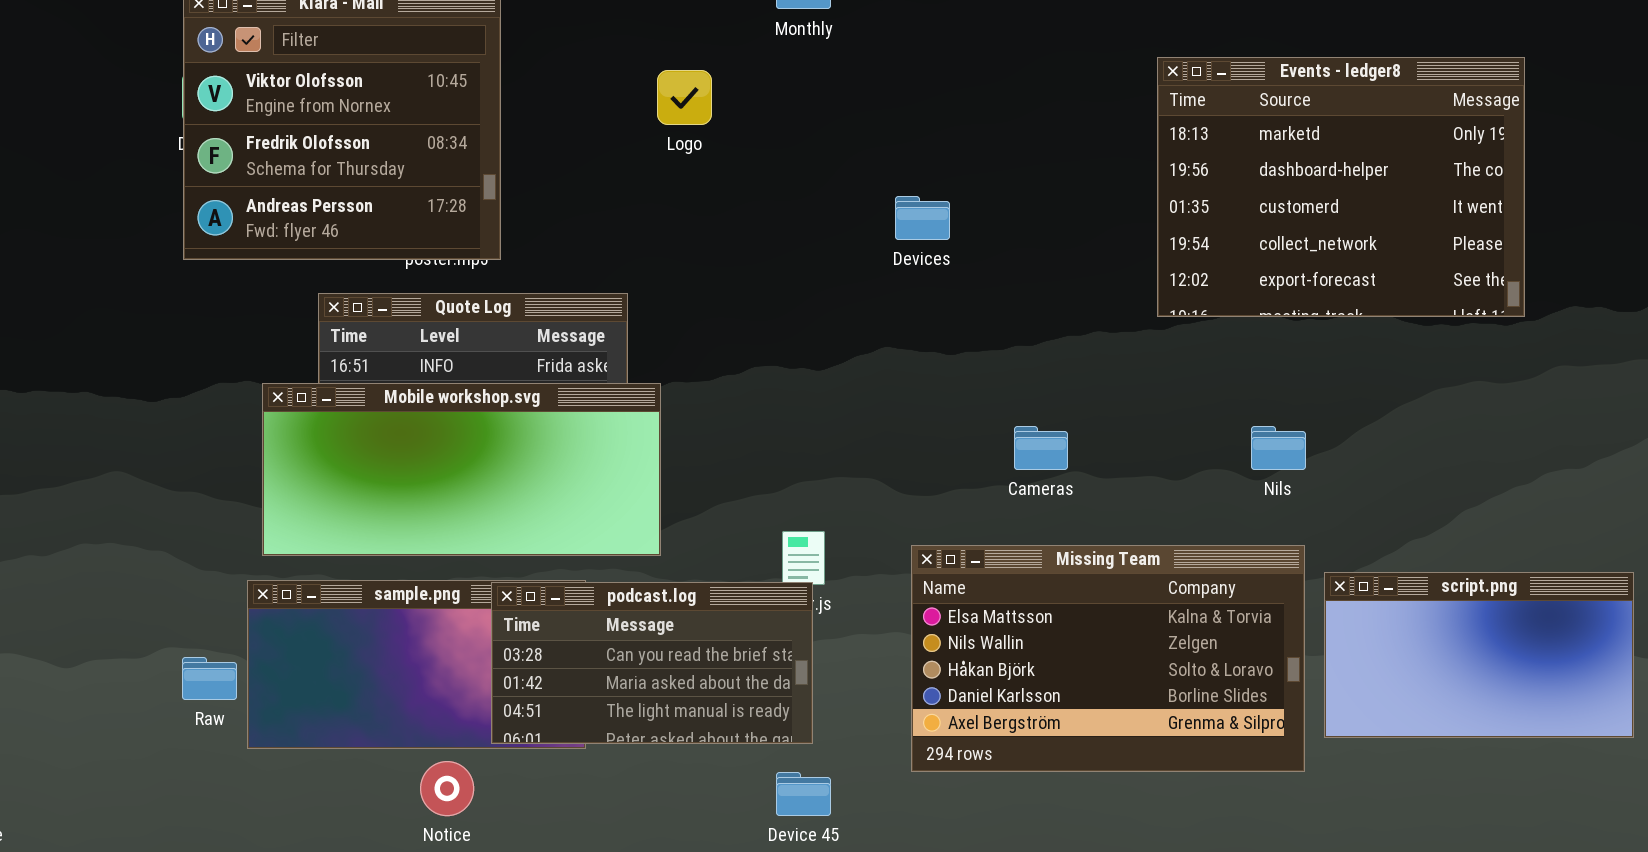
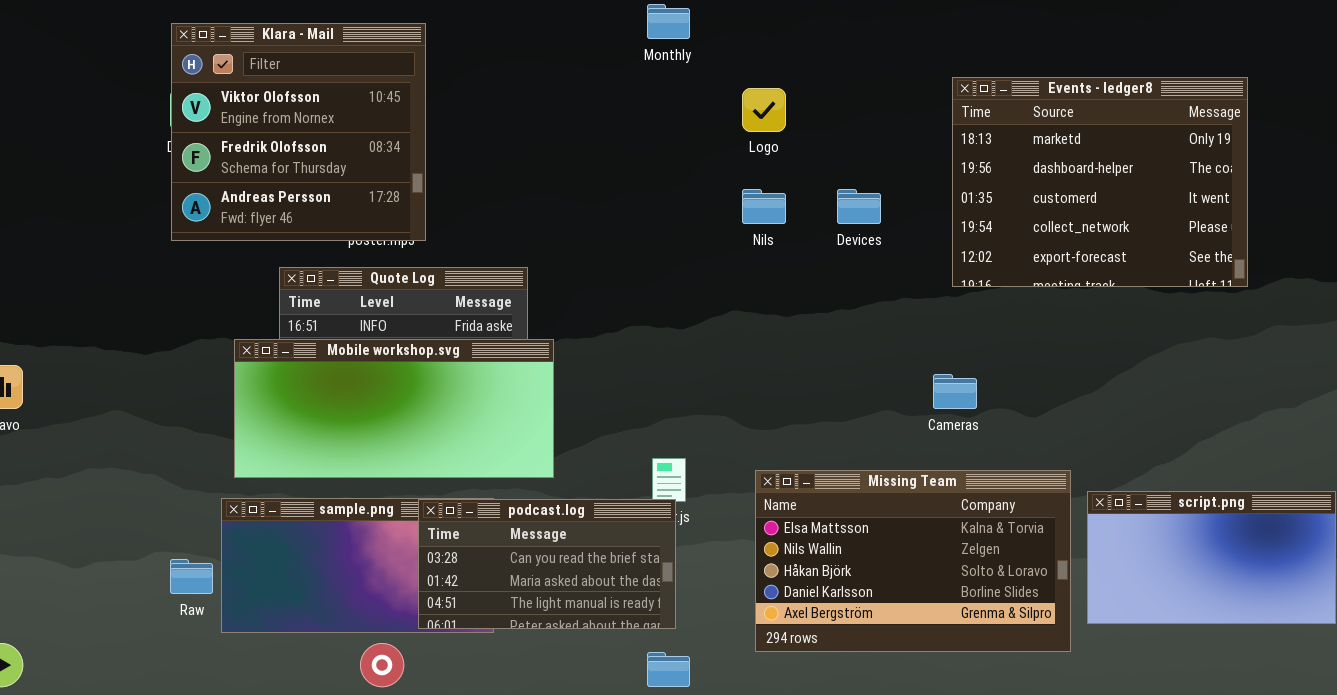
Logo: [657,70,712,125] -> [742,88,786,132], moved
Devices: [895,196,950,240] -> [837,189,881,224], moved
Cameras: [1014,426,1068,470] -> [933,374,977,409], moved
Nils: [1251,426,1306,470] -> [742,189,786,224], moved

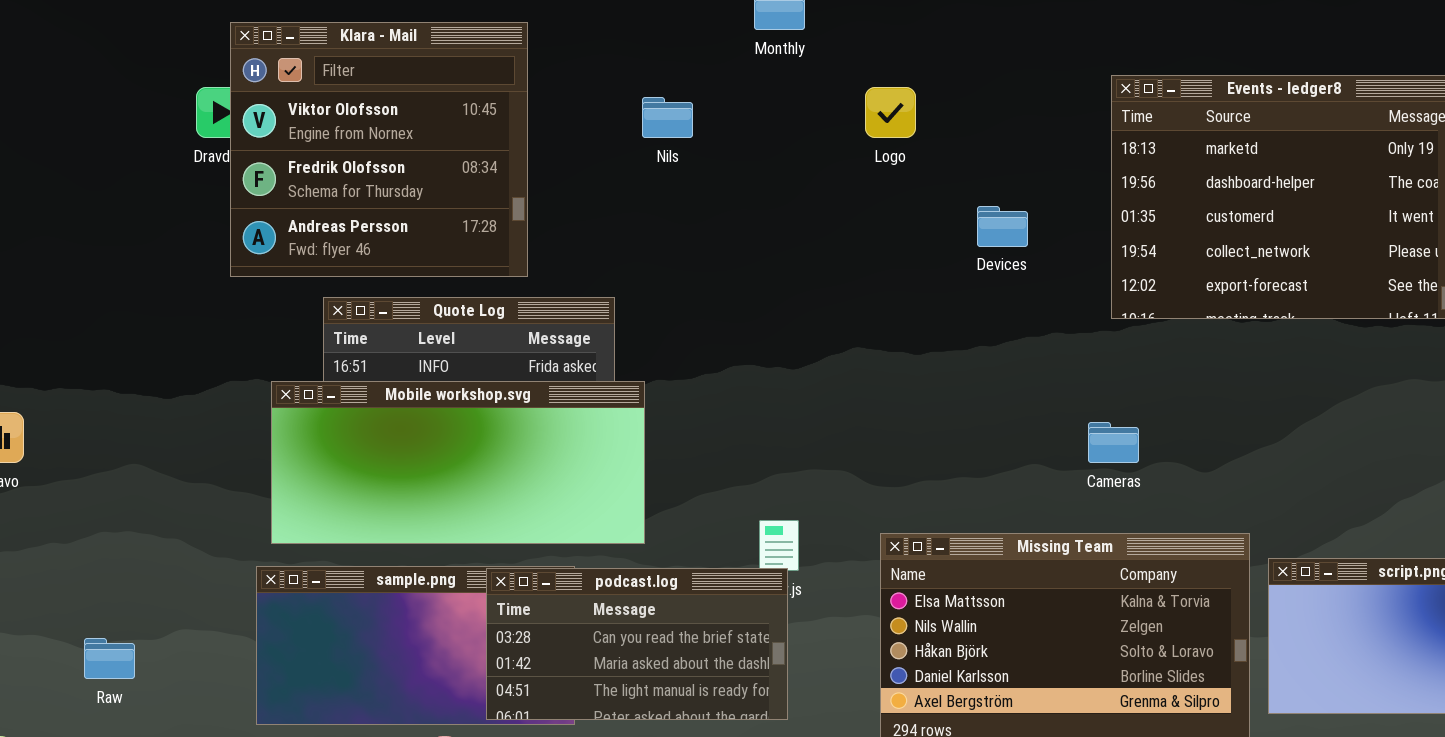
Klara - Mail: [171,23,426,241] -> [230,22,528,277], moved
Nils: [742,189,786,224] -> [642,97,693,138], moved
Raw: [170,559,213,594] -> [84,638,135,679], moved

